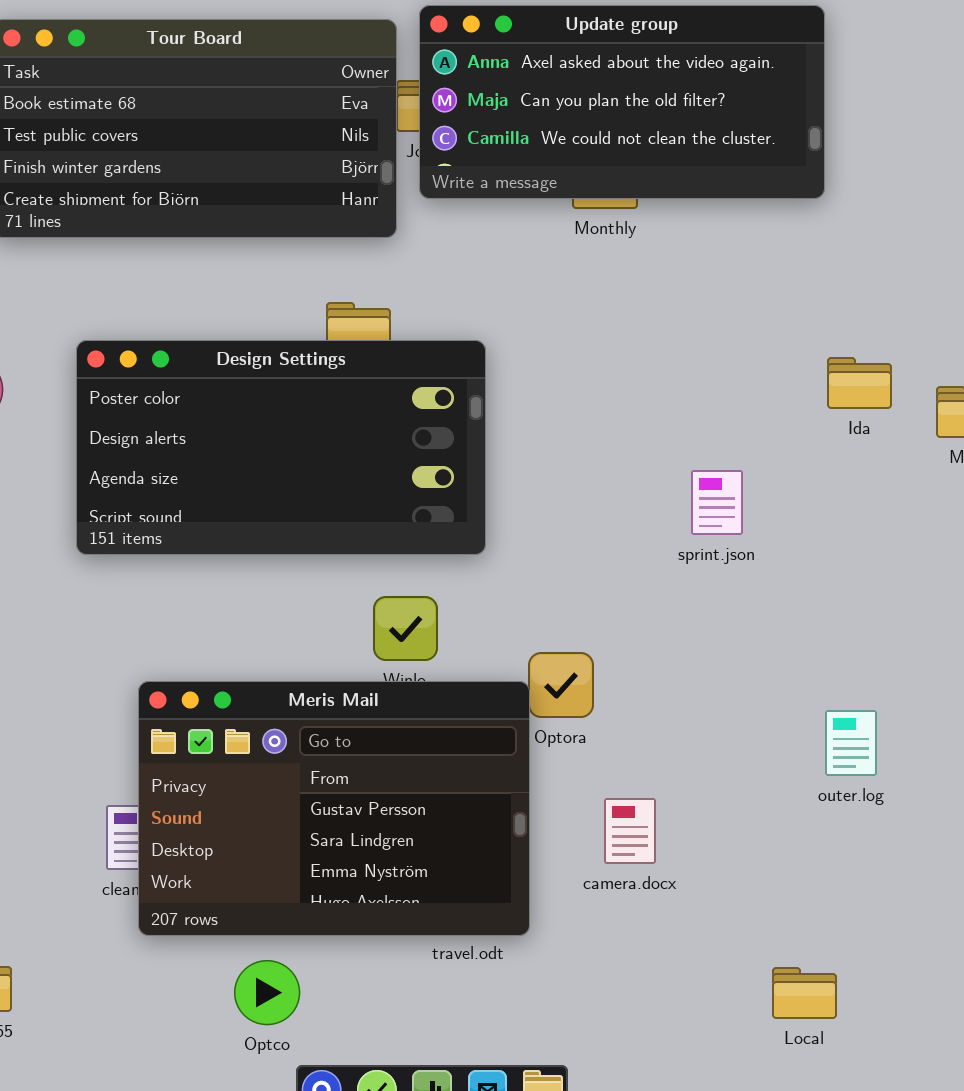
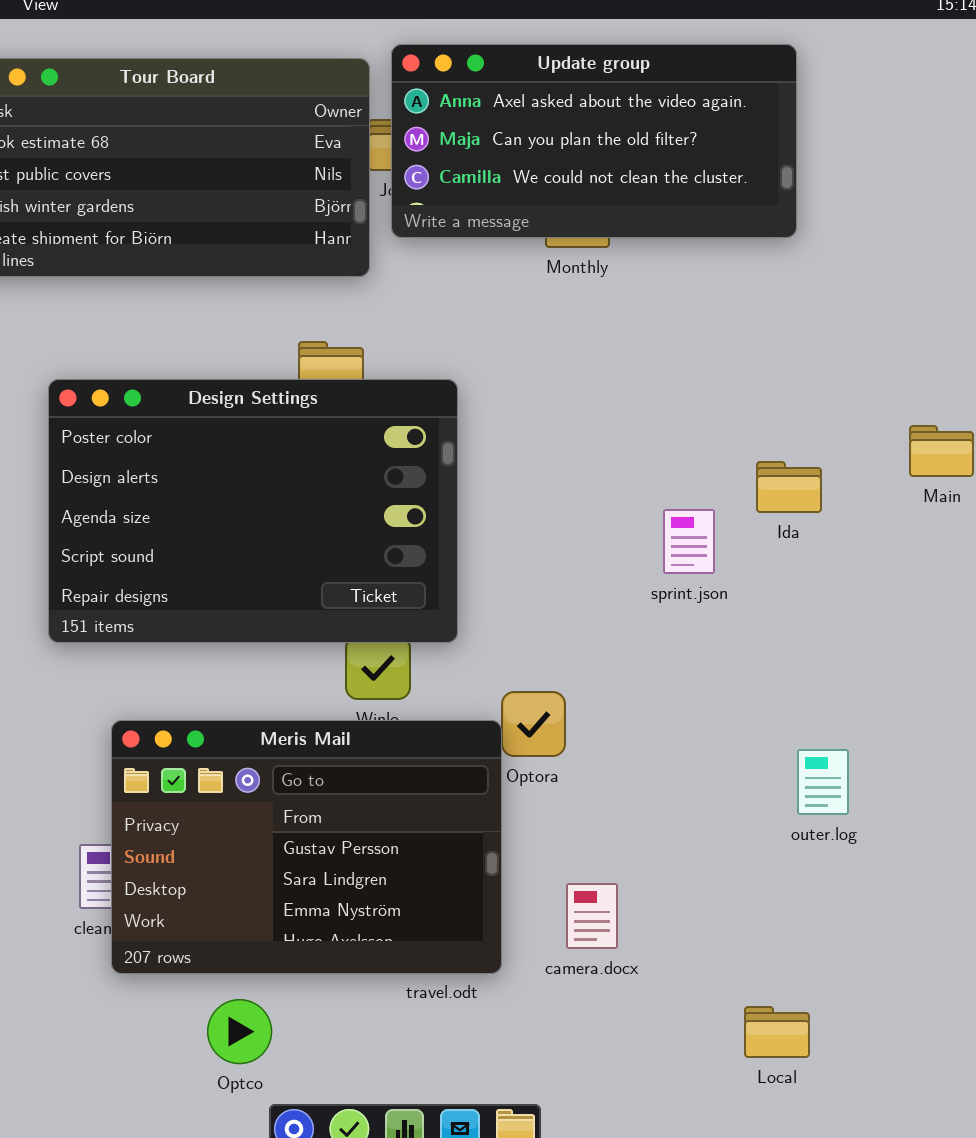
Design Settings: [76,340,486,555] -> [48,379,458,643], resized
Ida: [827,357,892,409] -> [756,461,822,513], moved
camera.docx: [604,798,656,864] -> [566,883,618,949], moved

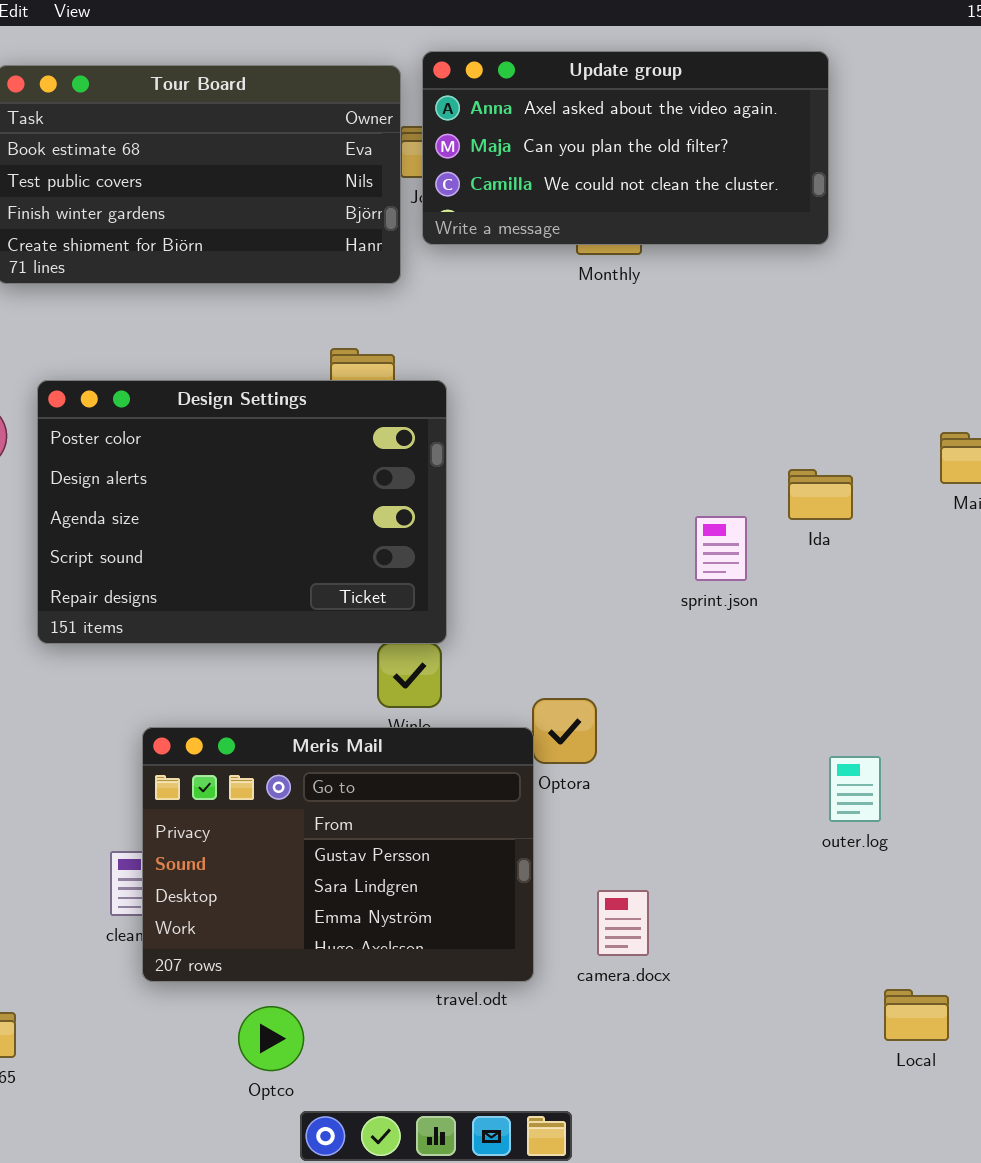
Design Settings: [48,379,458,643] -> [37,380,447,644], moved
Local: [744,1006,810,1058] -> [884,989,949,1041], moved

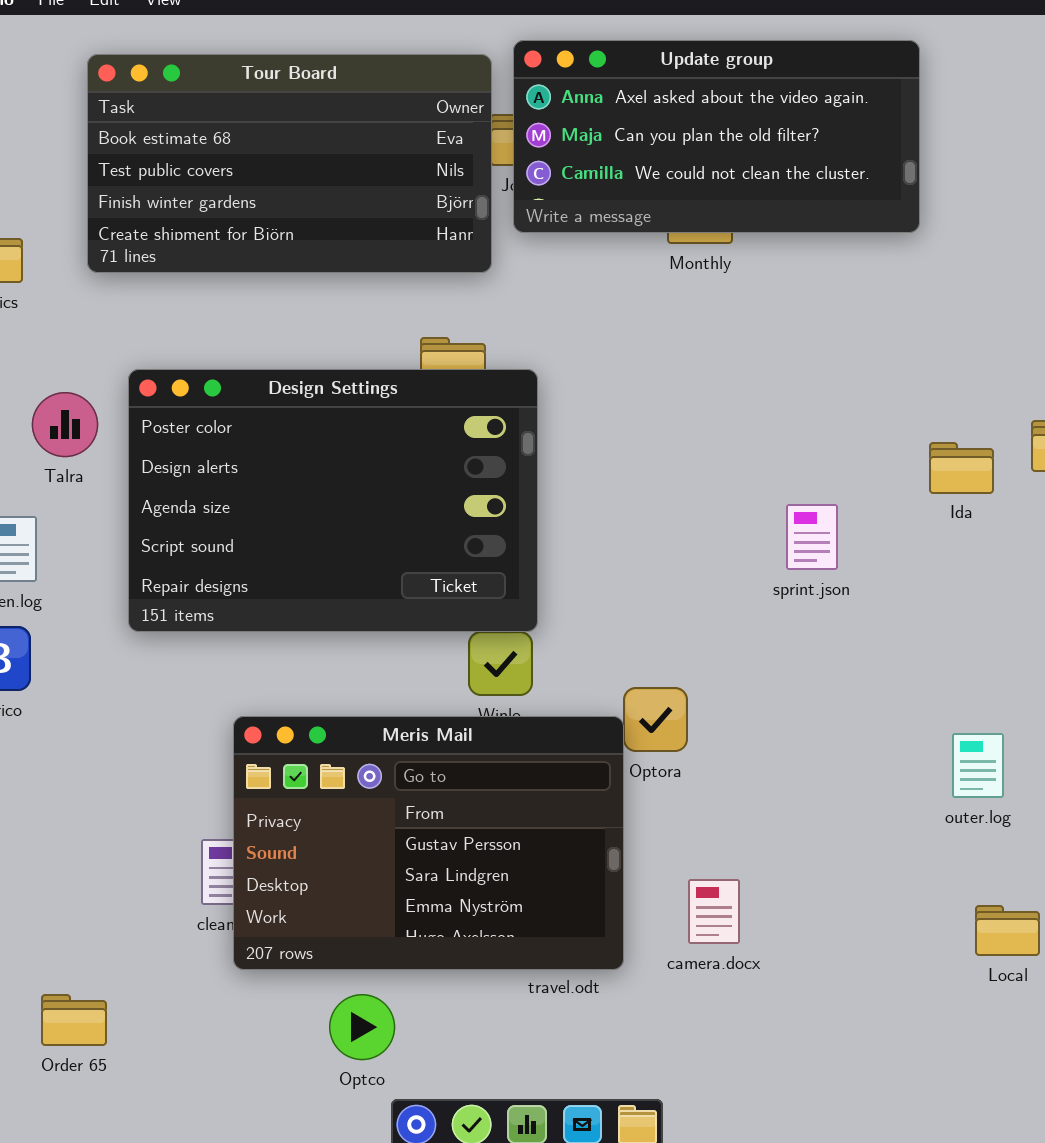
Ida: [788,469,853,520] -> [929,442,994,494], moved
outer.log: [829,756,881,822] -> [952,733,1004,798], moved
Local: [884,989,949,1041] -> [975,905,1040,956], moved

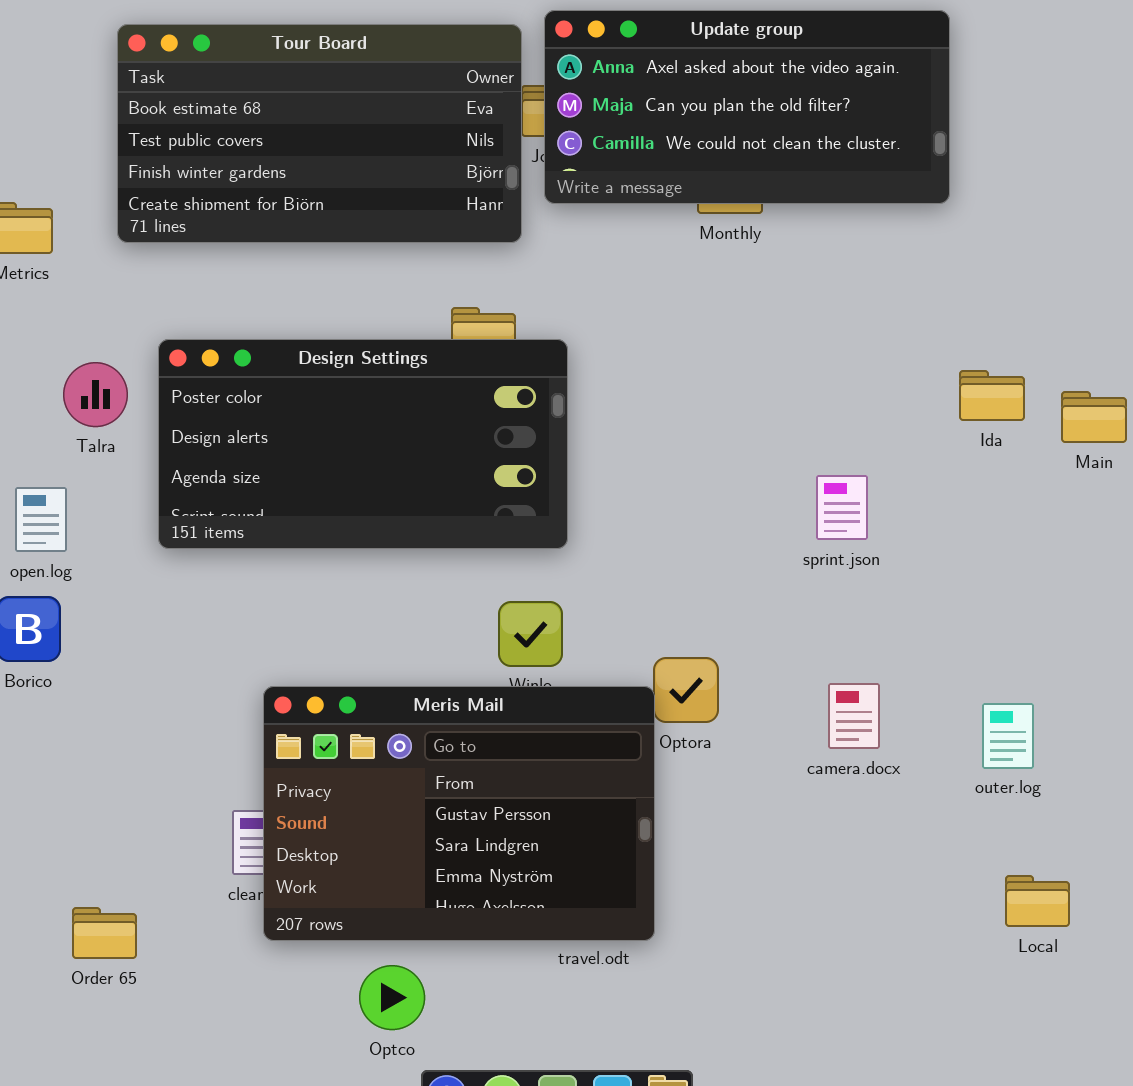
Design Settings: [128,369,538,632] -> [158,339,568,549], resized
Ida: [929,442,994,494] -> [959,370,1025,421], moved
camera.docx: [688,879,740,944] -> [828,683,880,749], moved
Order 65: [41,994,107,1046] -> [72,907,137,959], moved

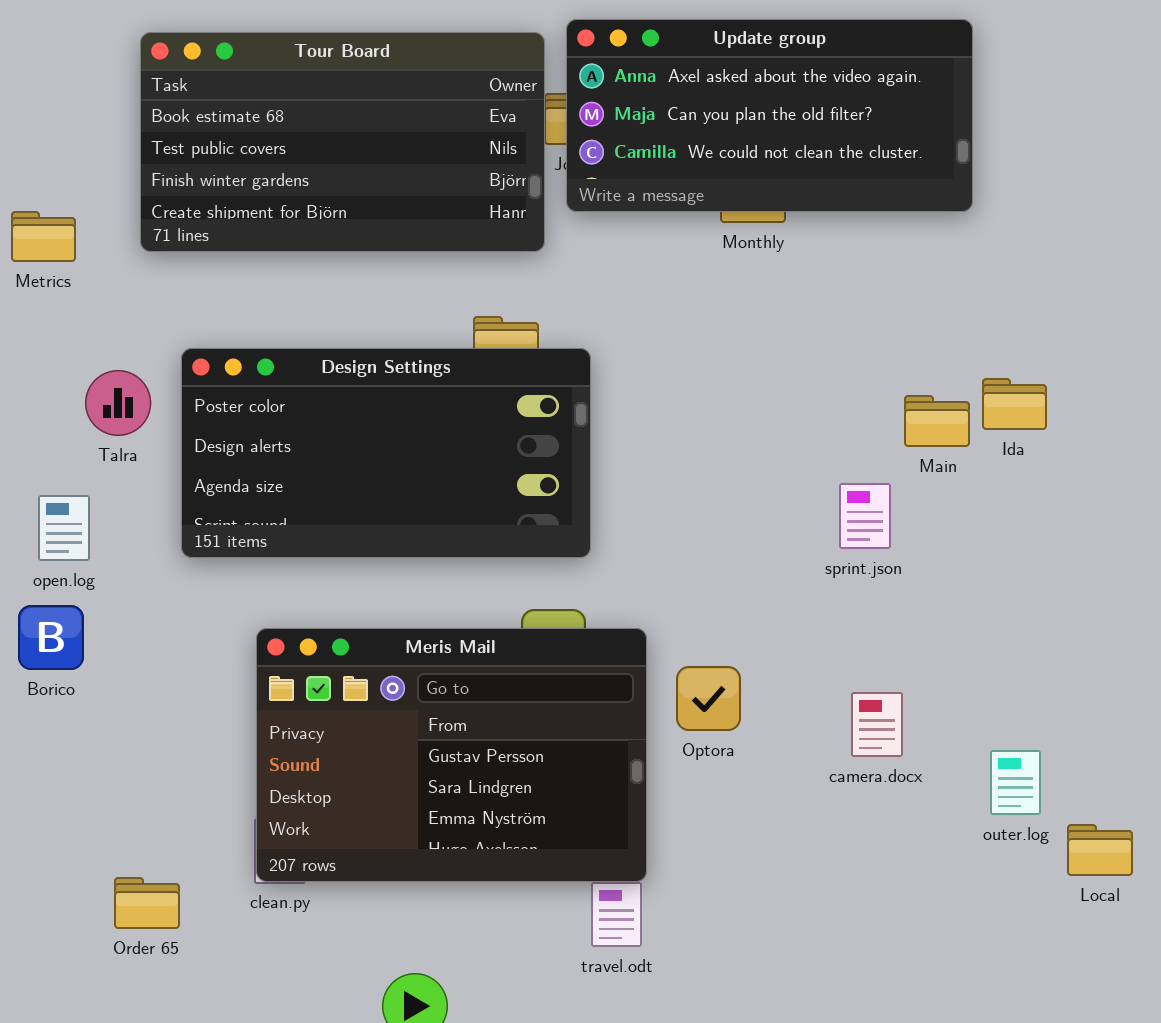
Main: [1061,391,1127,443] -> [904,395,970,447], moved
Meris Mail: [263,686,655,941] -> [256,628,647,882], moved
outer.log: [982,703,1034,769] -> [990,750,1041,815], moved
Local: [1005,875,1070,927] -> [1067,824,1133,876], moved
Order 65: [72,907,137,959] -> [114,877,180,929], moved

